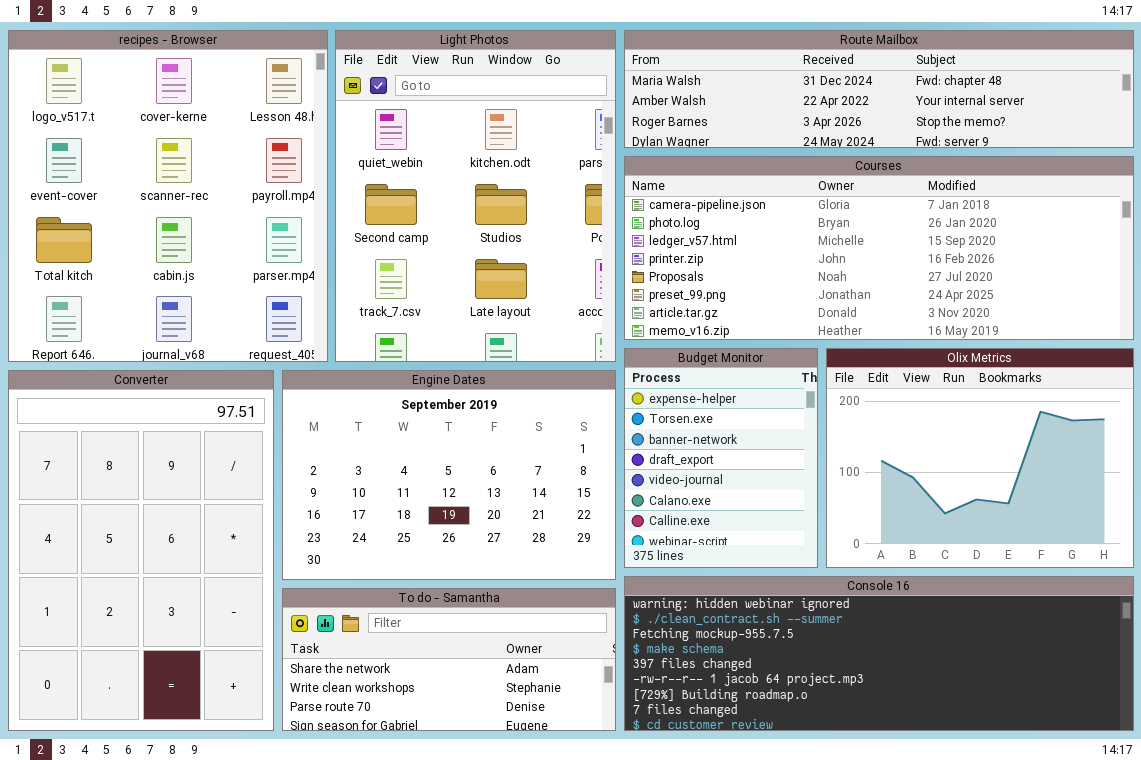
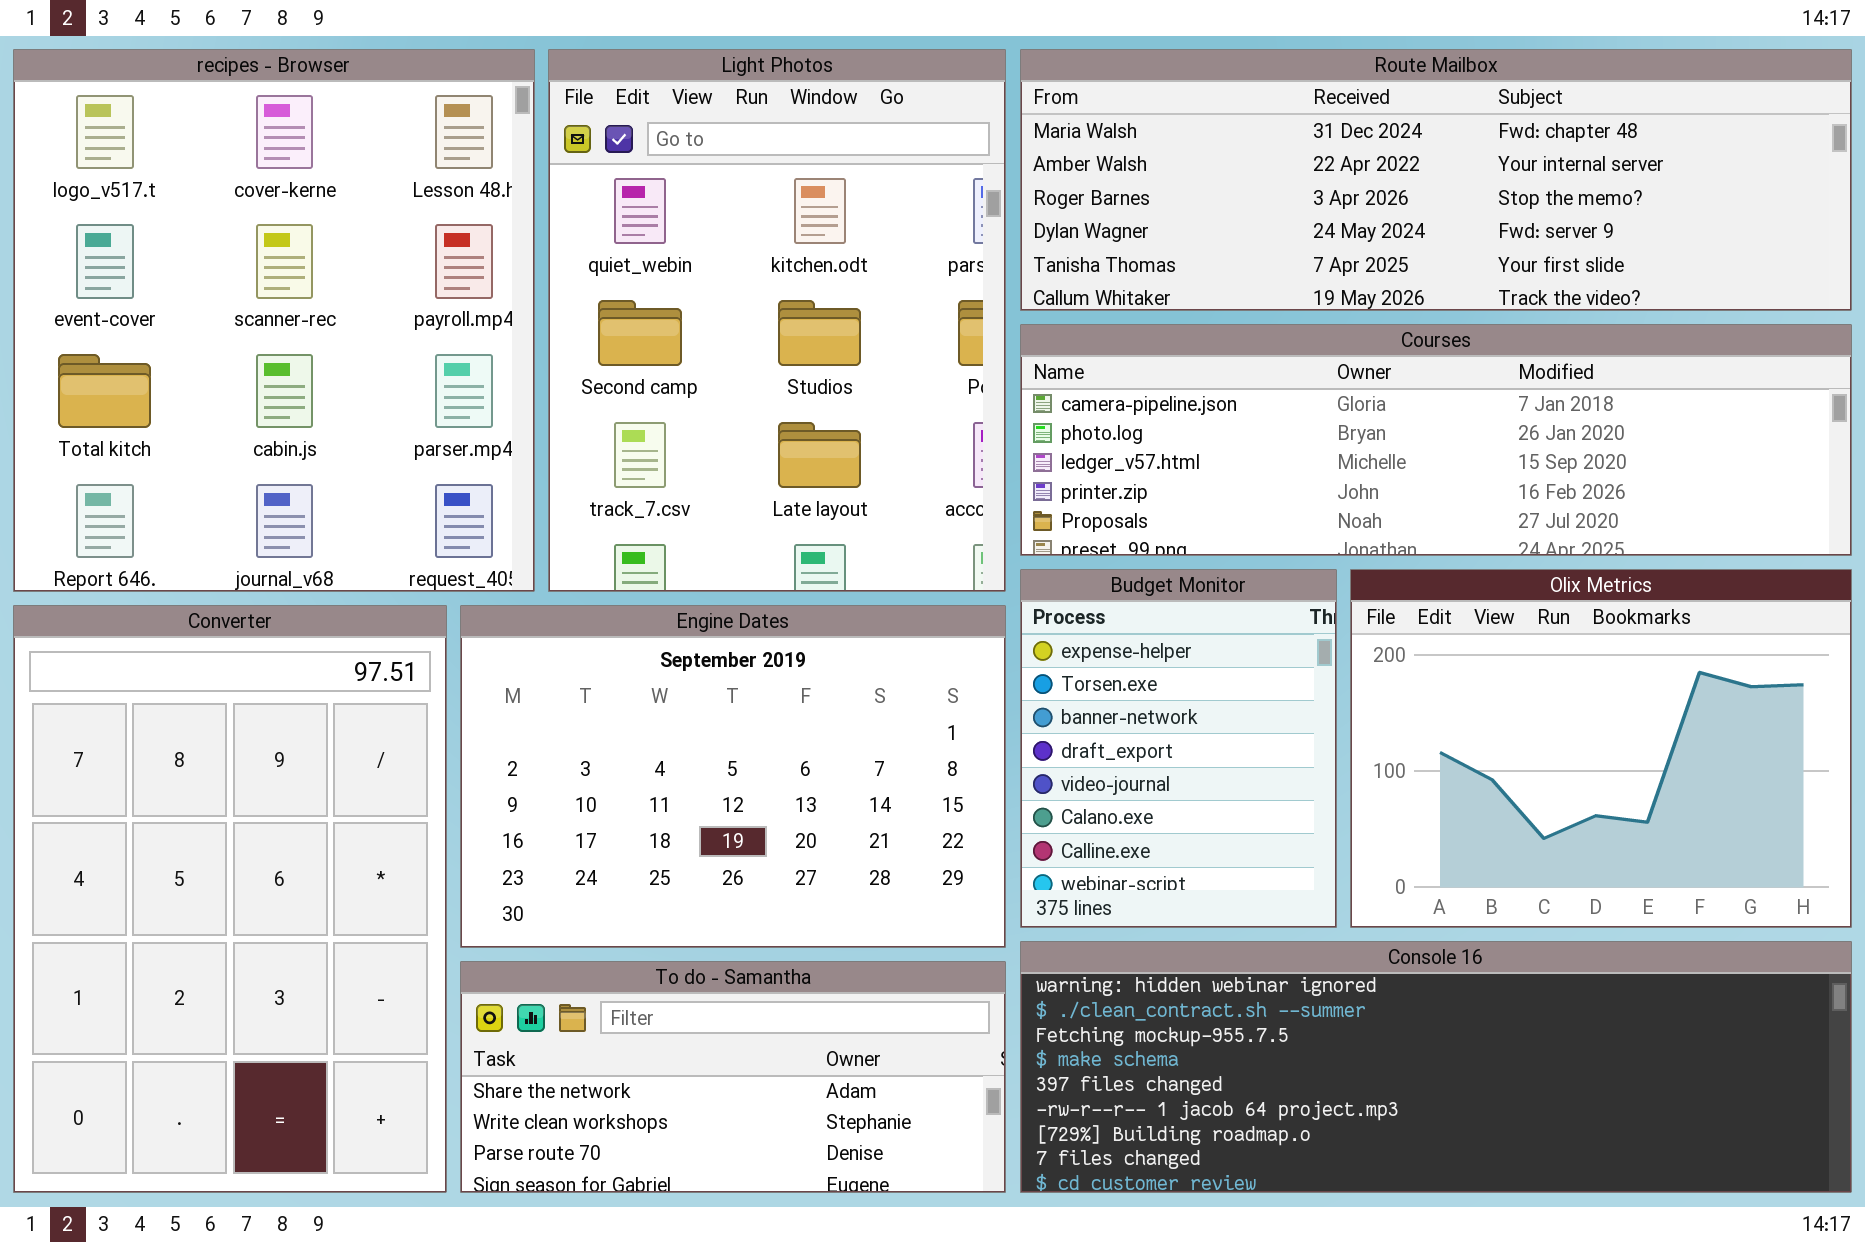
Route Mailbox: [624,30,1134,148] -> [1020,49,1852,311], resized
Courses: [624,156,1134,340] -> [1020,324,1852,556], resized

